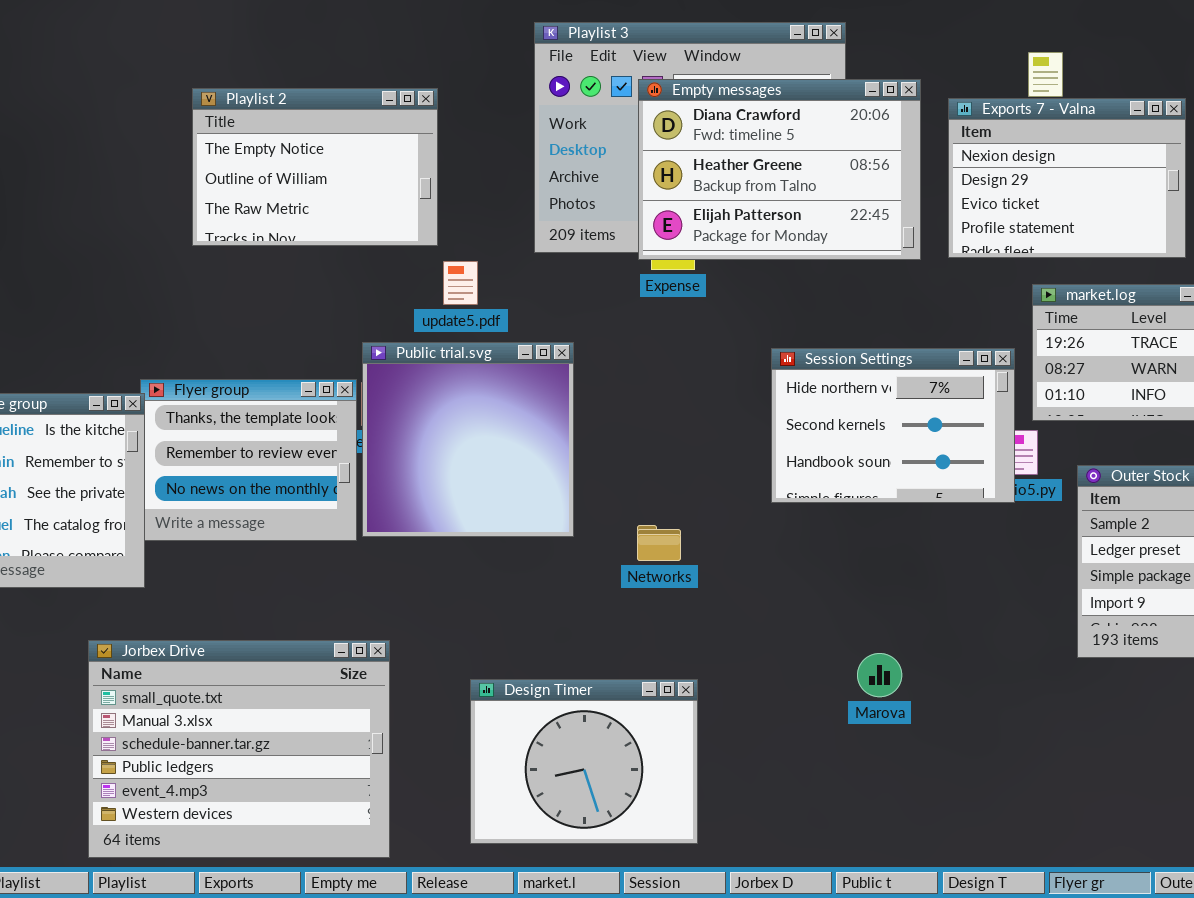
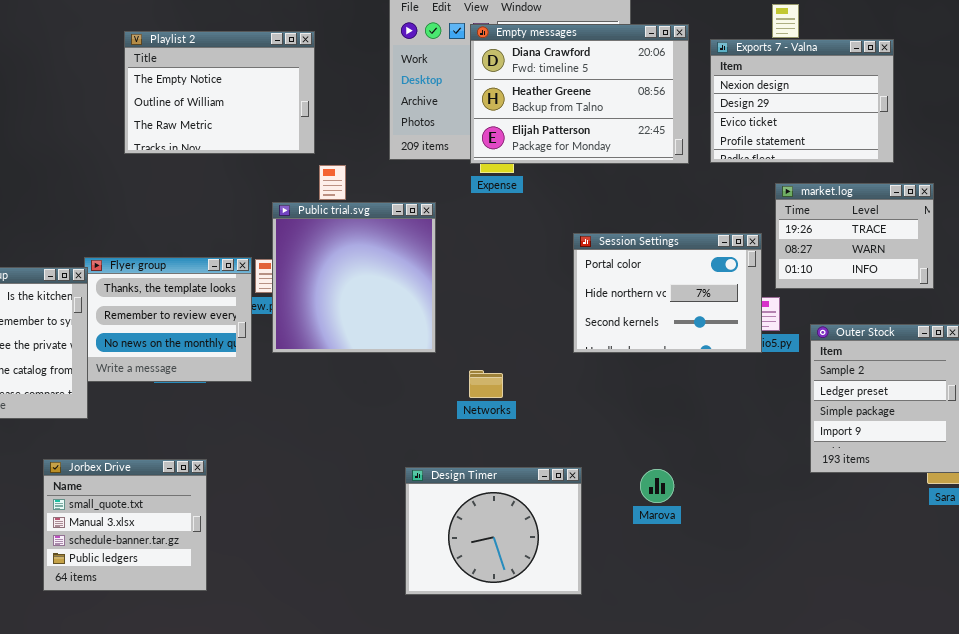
Public trial.svg: [362,342,574,537] -> [272,202,436,353], moved
Session Settings: [771,348,1015,503] -> [573,233,762,353], scrolled up 1 row
Jorbex Drive: [88,640,390,858] -> [43,459,207,591], resized
Design Timer: [470,679,698,844] -> [405,467,582,595], moved

